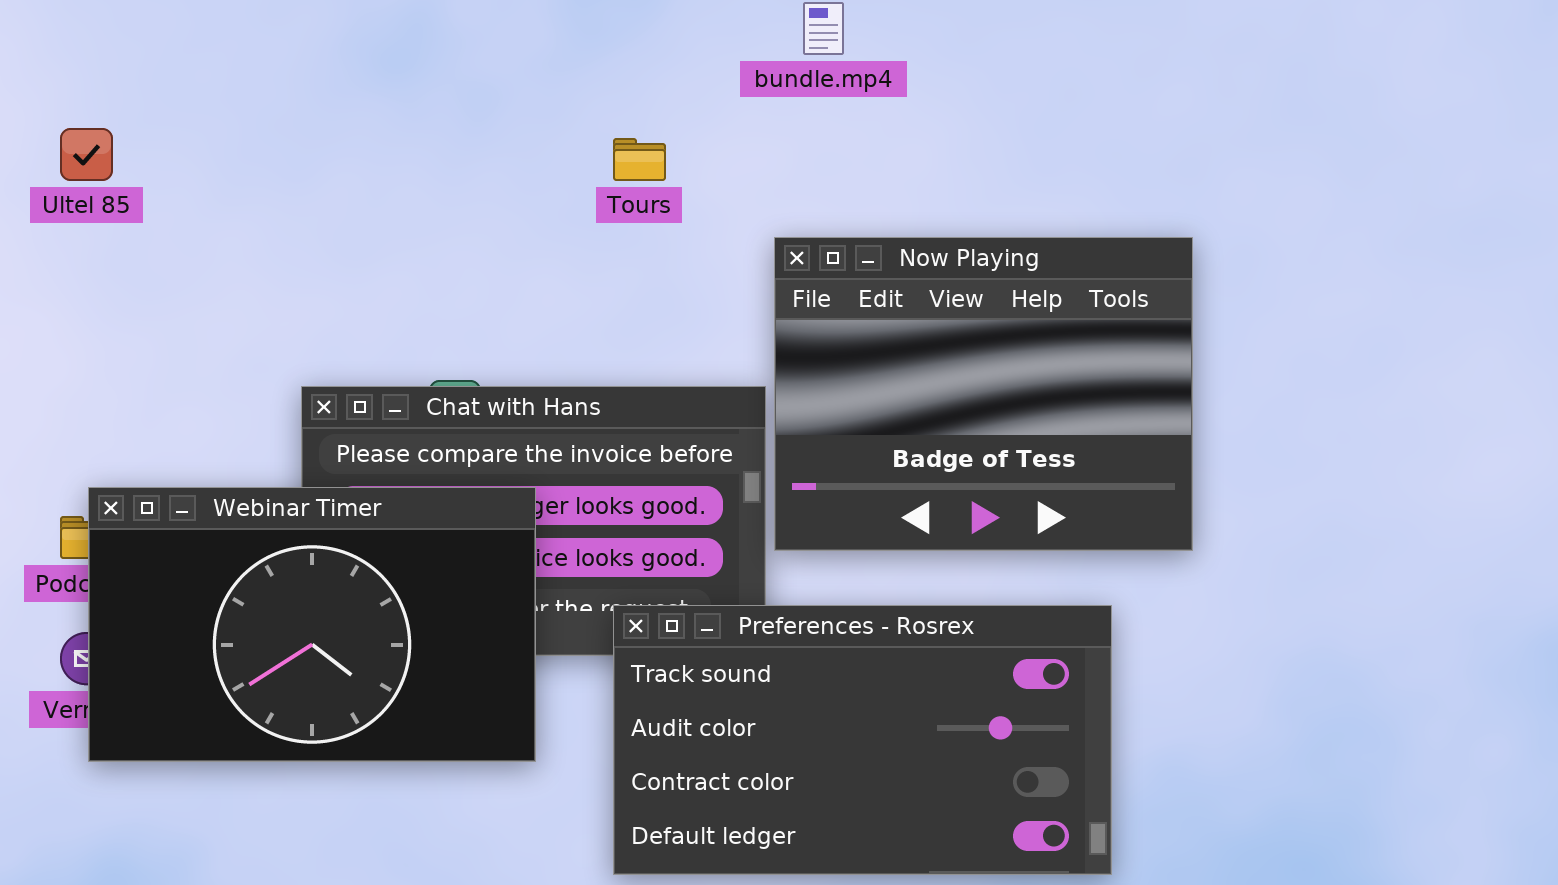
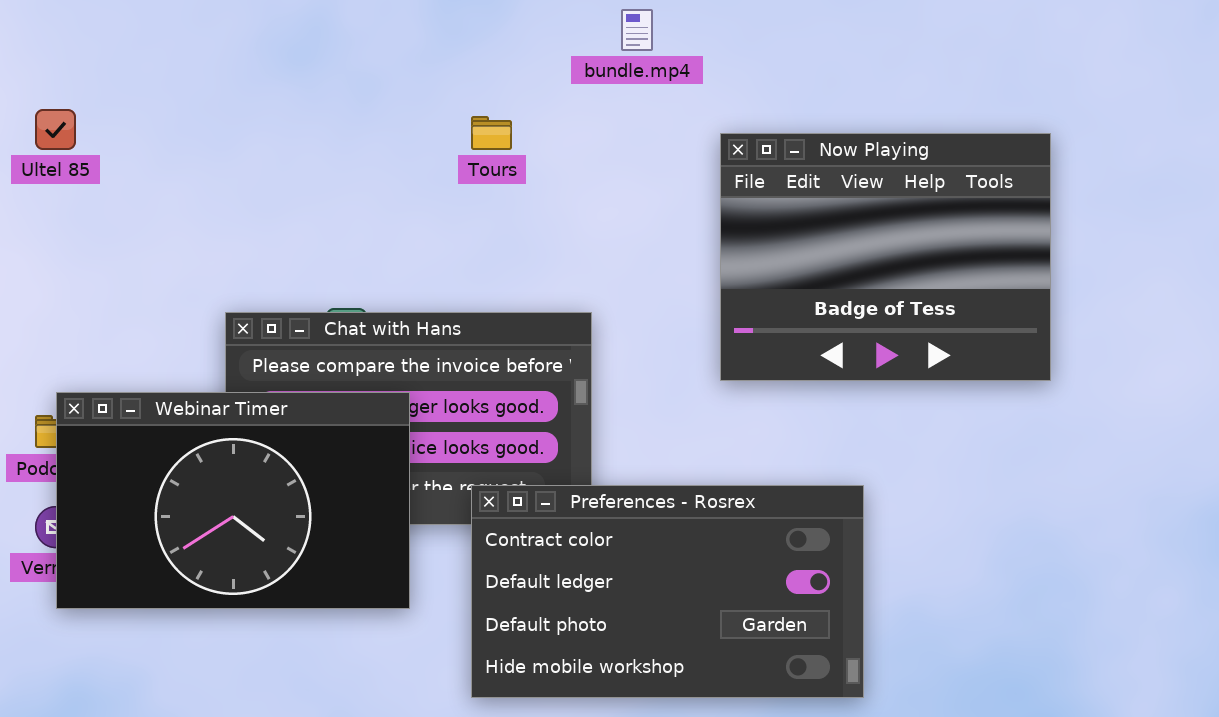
Now Playing: [774,237,1193,551] -> [720,133,1051,381], moved
Preferences - Rosrex: [613,605,1112,875] -> [471,485,864,698], scrolled down 2 rows

